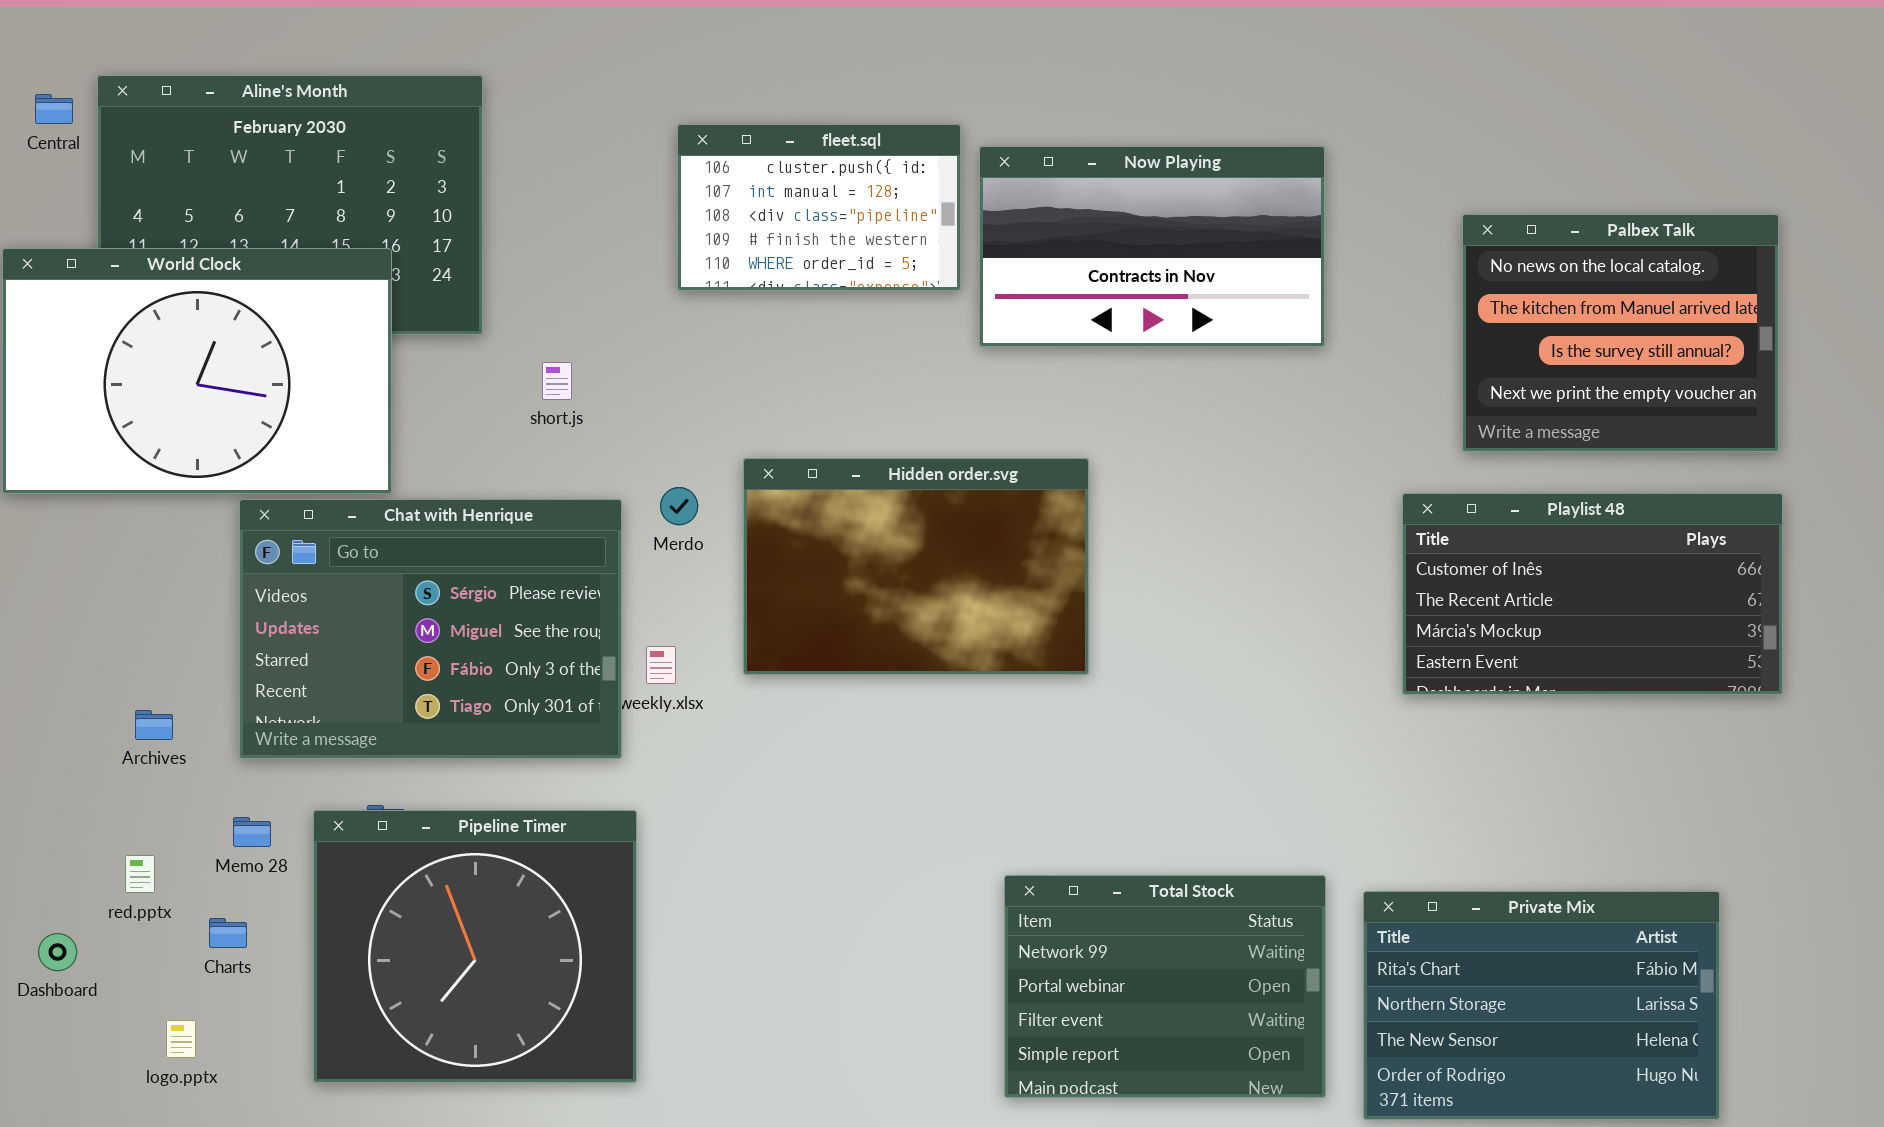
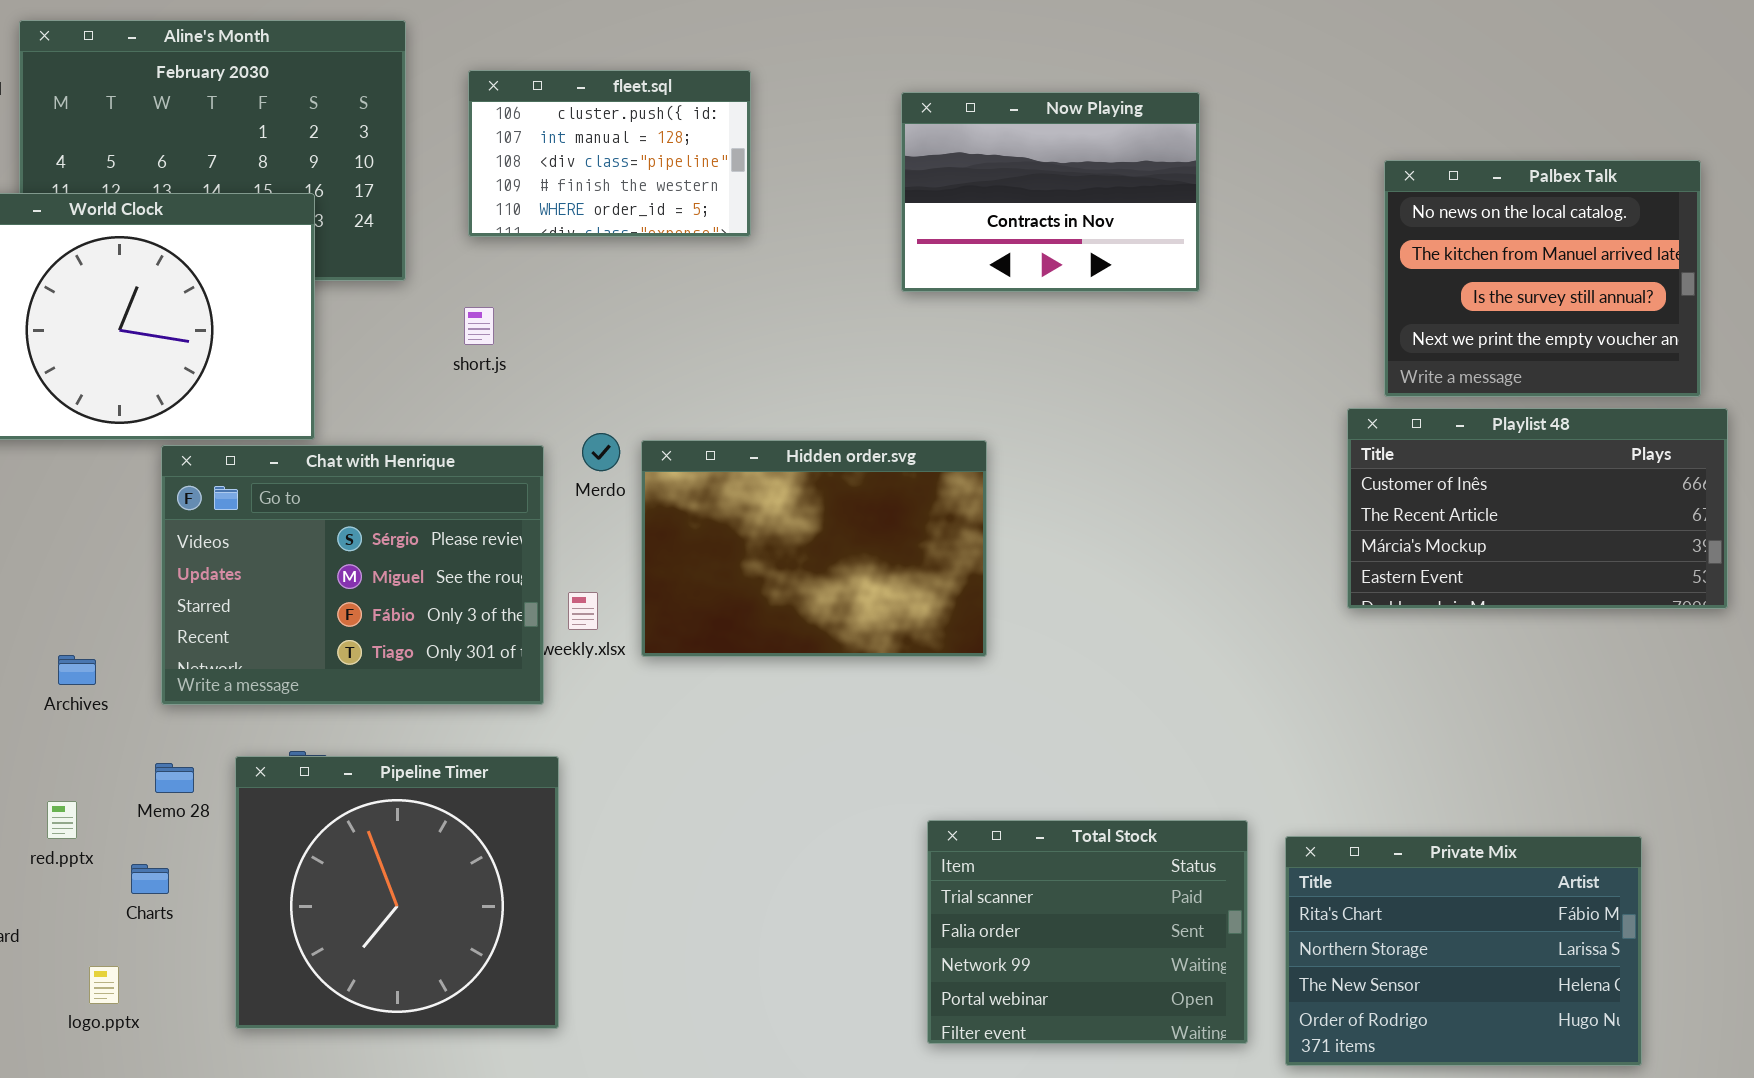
fleet.sql: [677,124,961,291] -> [468,70,751,237], moved
Now Playing: [979,146,1325,347] -> [901,92,1200,292], resized
Hidden order.svg: [743,458,1089,675] -> [641,440,987,657], moved
Playlist 48: [1402,493,1783,695] -> [1347,408,1728,609], moved
Total Stock: [1004,875,1326,1098] -> [927,820,1248,1044], scrolled up 2 rows

